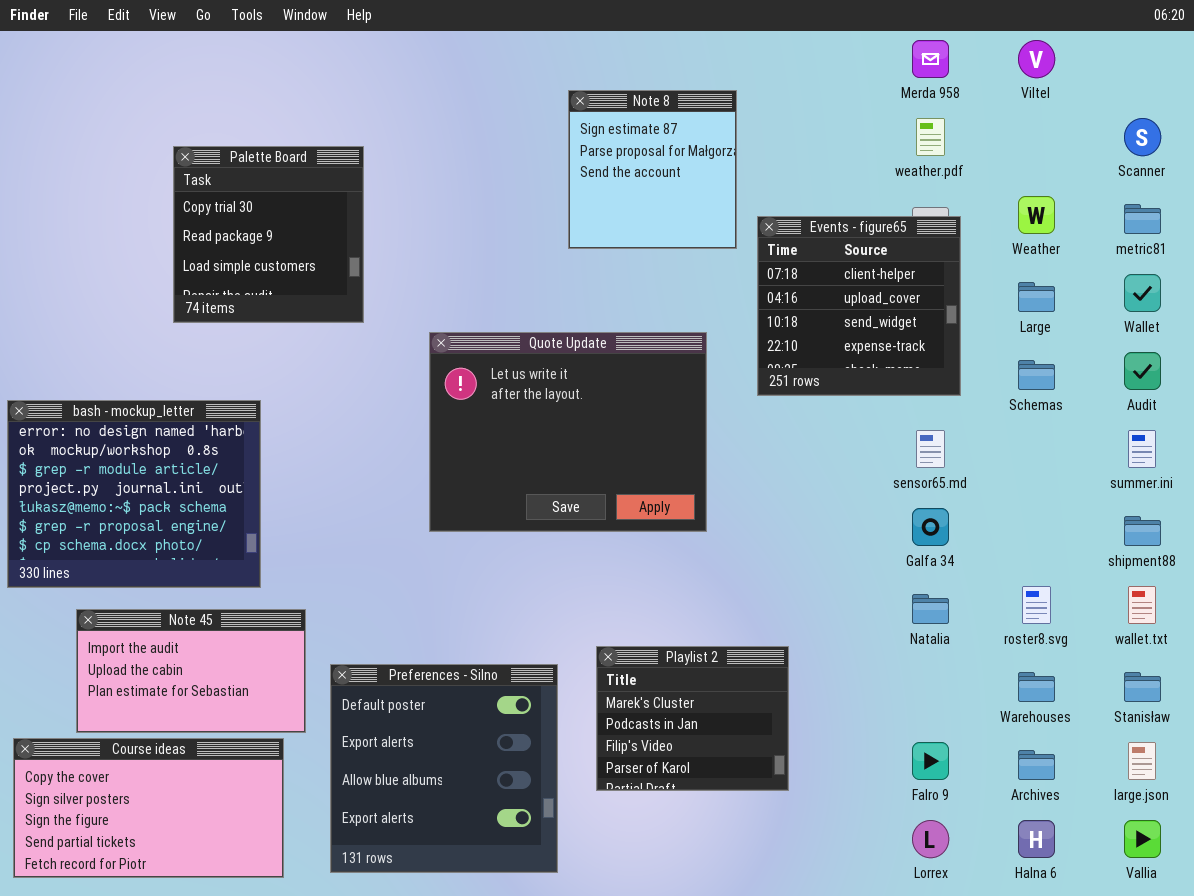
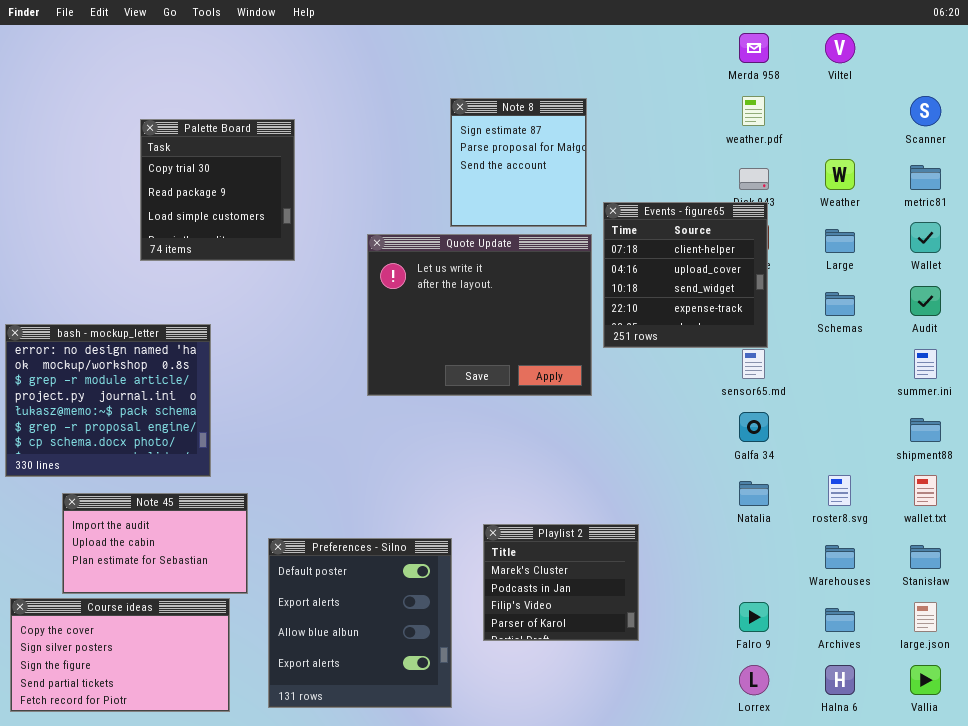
Note 8: [568,90,737,249] -> [450,98,587,227], moved
Events - figure65: [757,216,961,396] -> [603,202,768,348], moved
Quote Update: [429,332,707,532] -> [367,234,592,396], moved

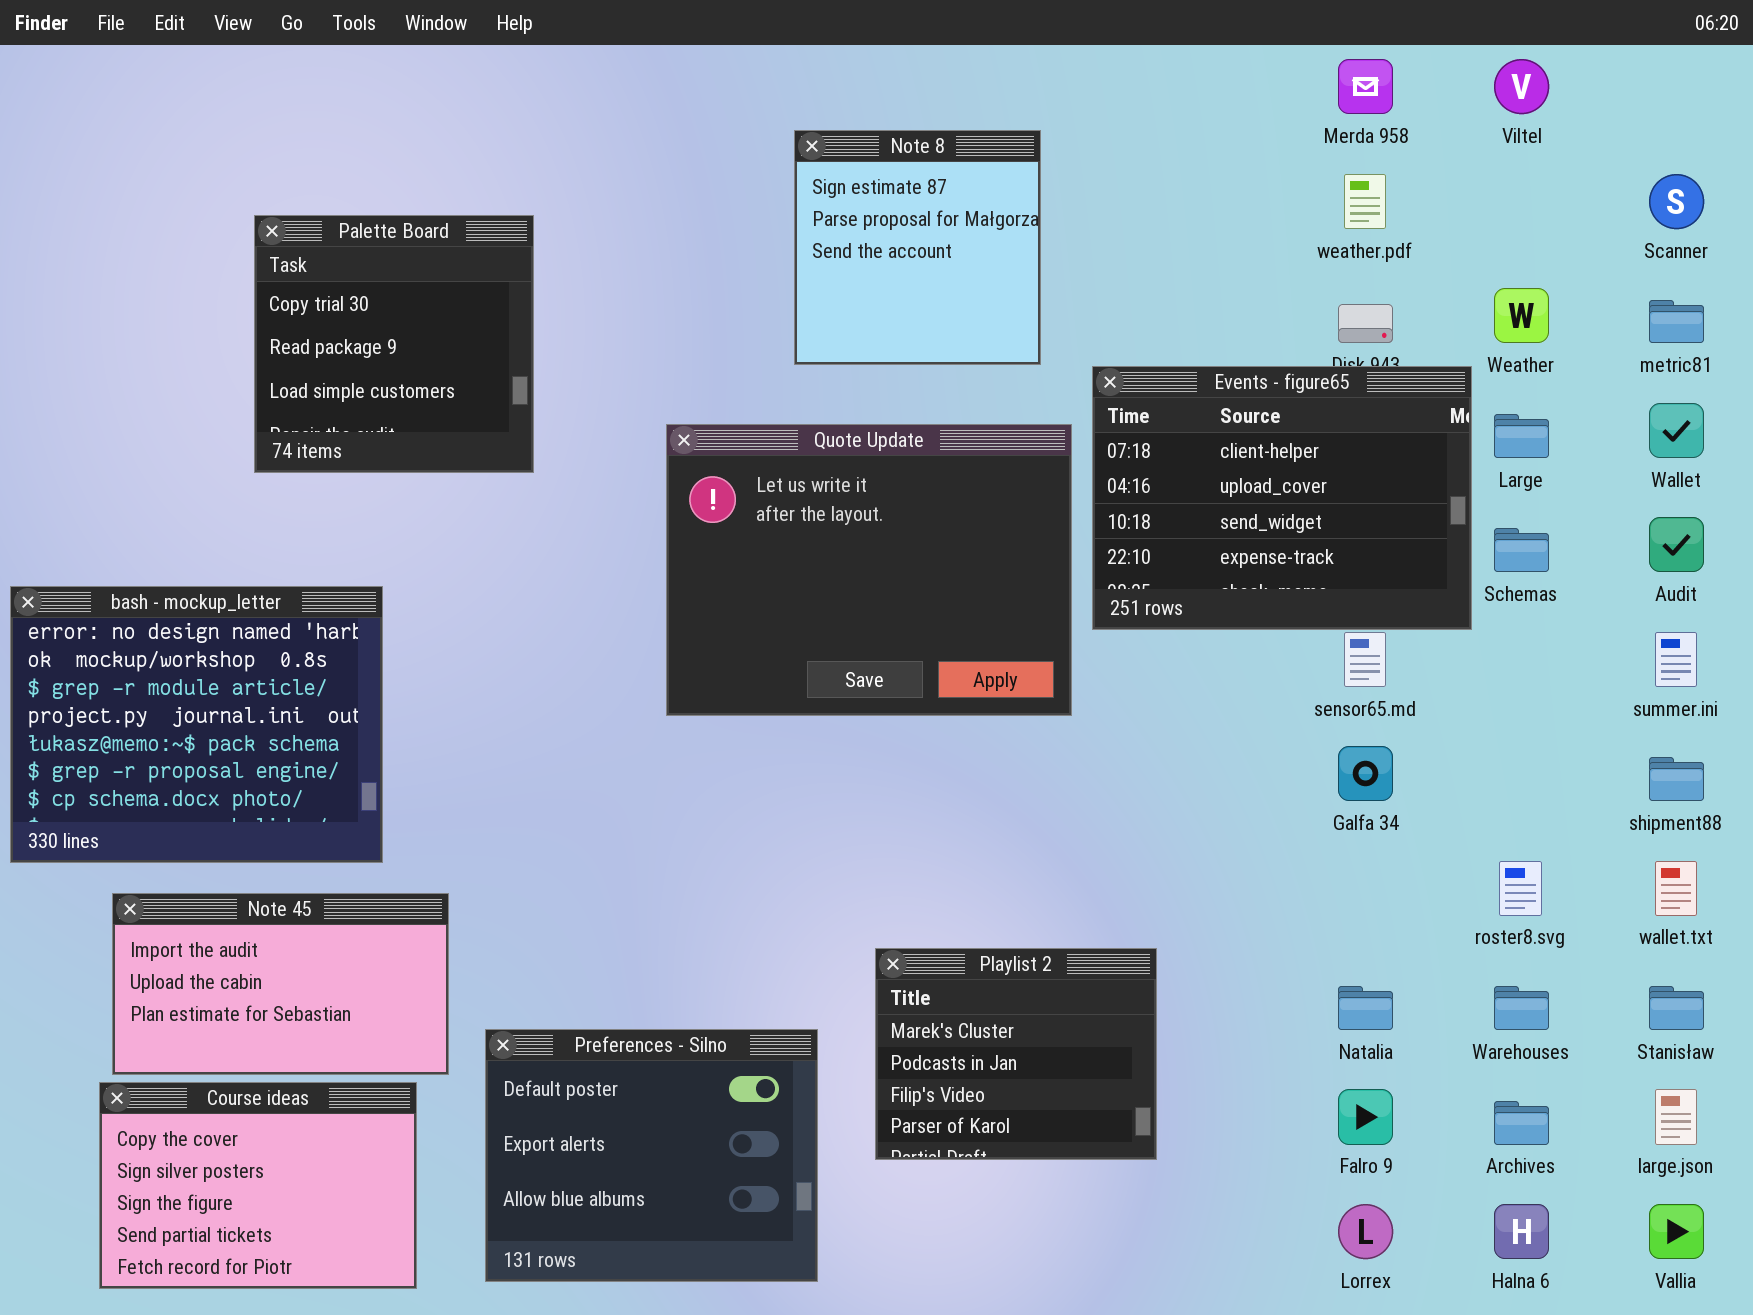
Note 8: [450,98,587,227] -> [794,130,1041,365], moved
Events - figure65: [603,202,768,348] -> [1092,366,1472,630], resized
Natalia: [739,481,769,506] -> [1338,986,1393,1030], moved
Preferences - Silno: [268,538,452,708] -> [485,1029,818,1282], resized
Course ideas: [10,598,230,712] -> [99,1082,417,1289], resized

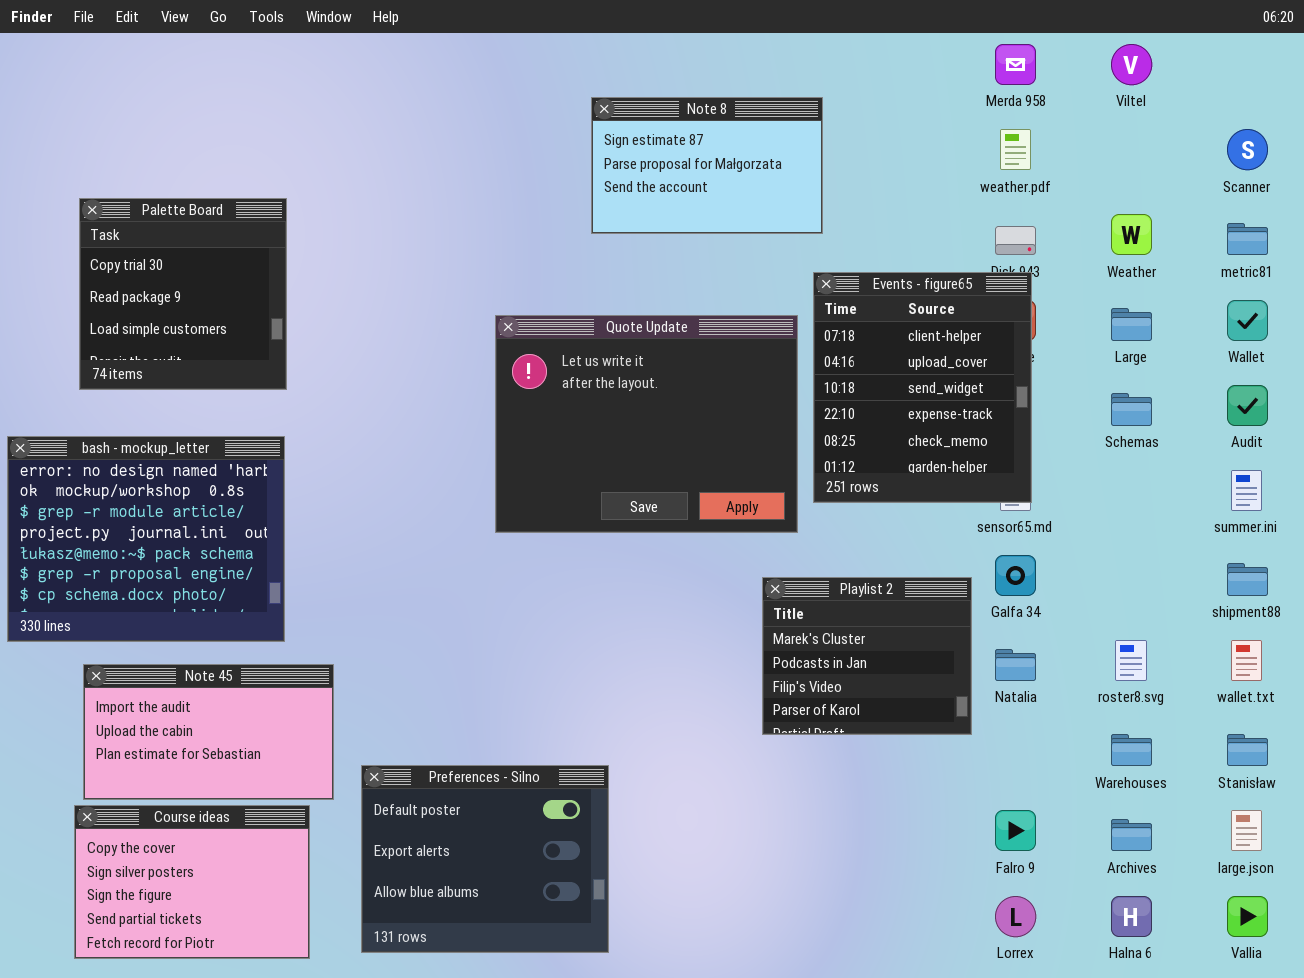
Note 8: [794,130,1041,365] -> [591,97,823,234], resized
Palette Board: [254,215,534,473] -> [79,198,287,390], moved
Events - figure65: [1092,366,1472,630] -> [813,272,1032,503], resized
Playlist 2: [875,948,1157,1160] -> [762,577,972,735], moved
Natalia: [1338,986,1393,1030] -> [995,649,1036,681], moved

